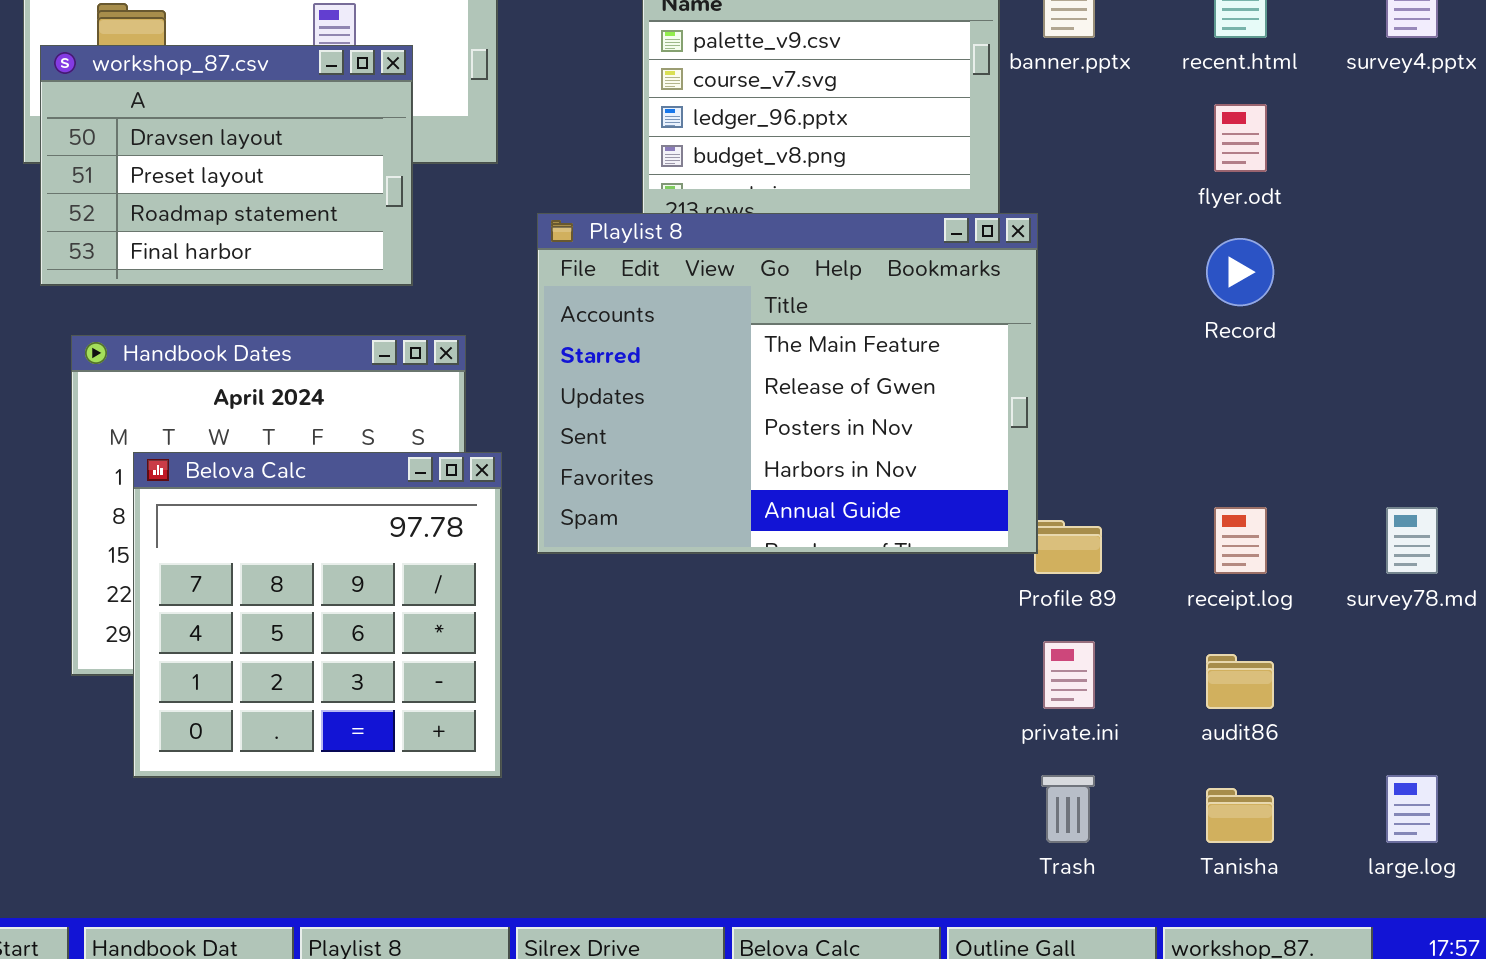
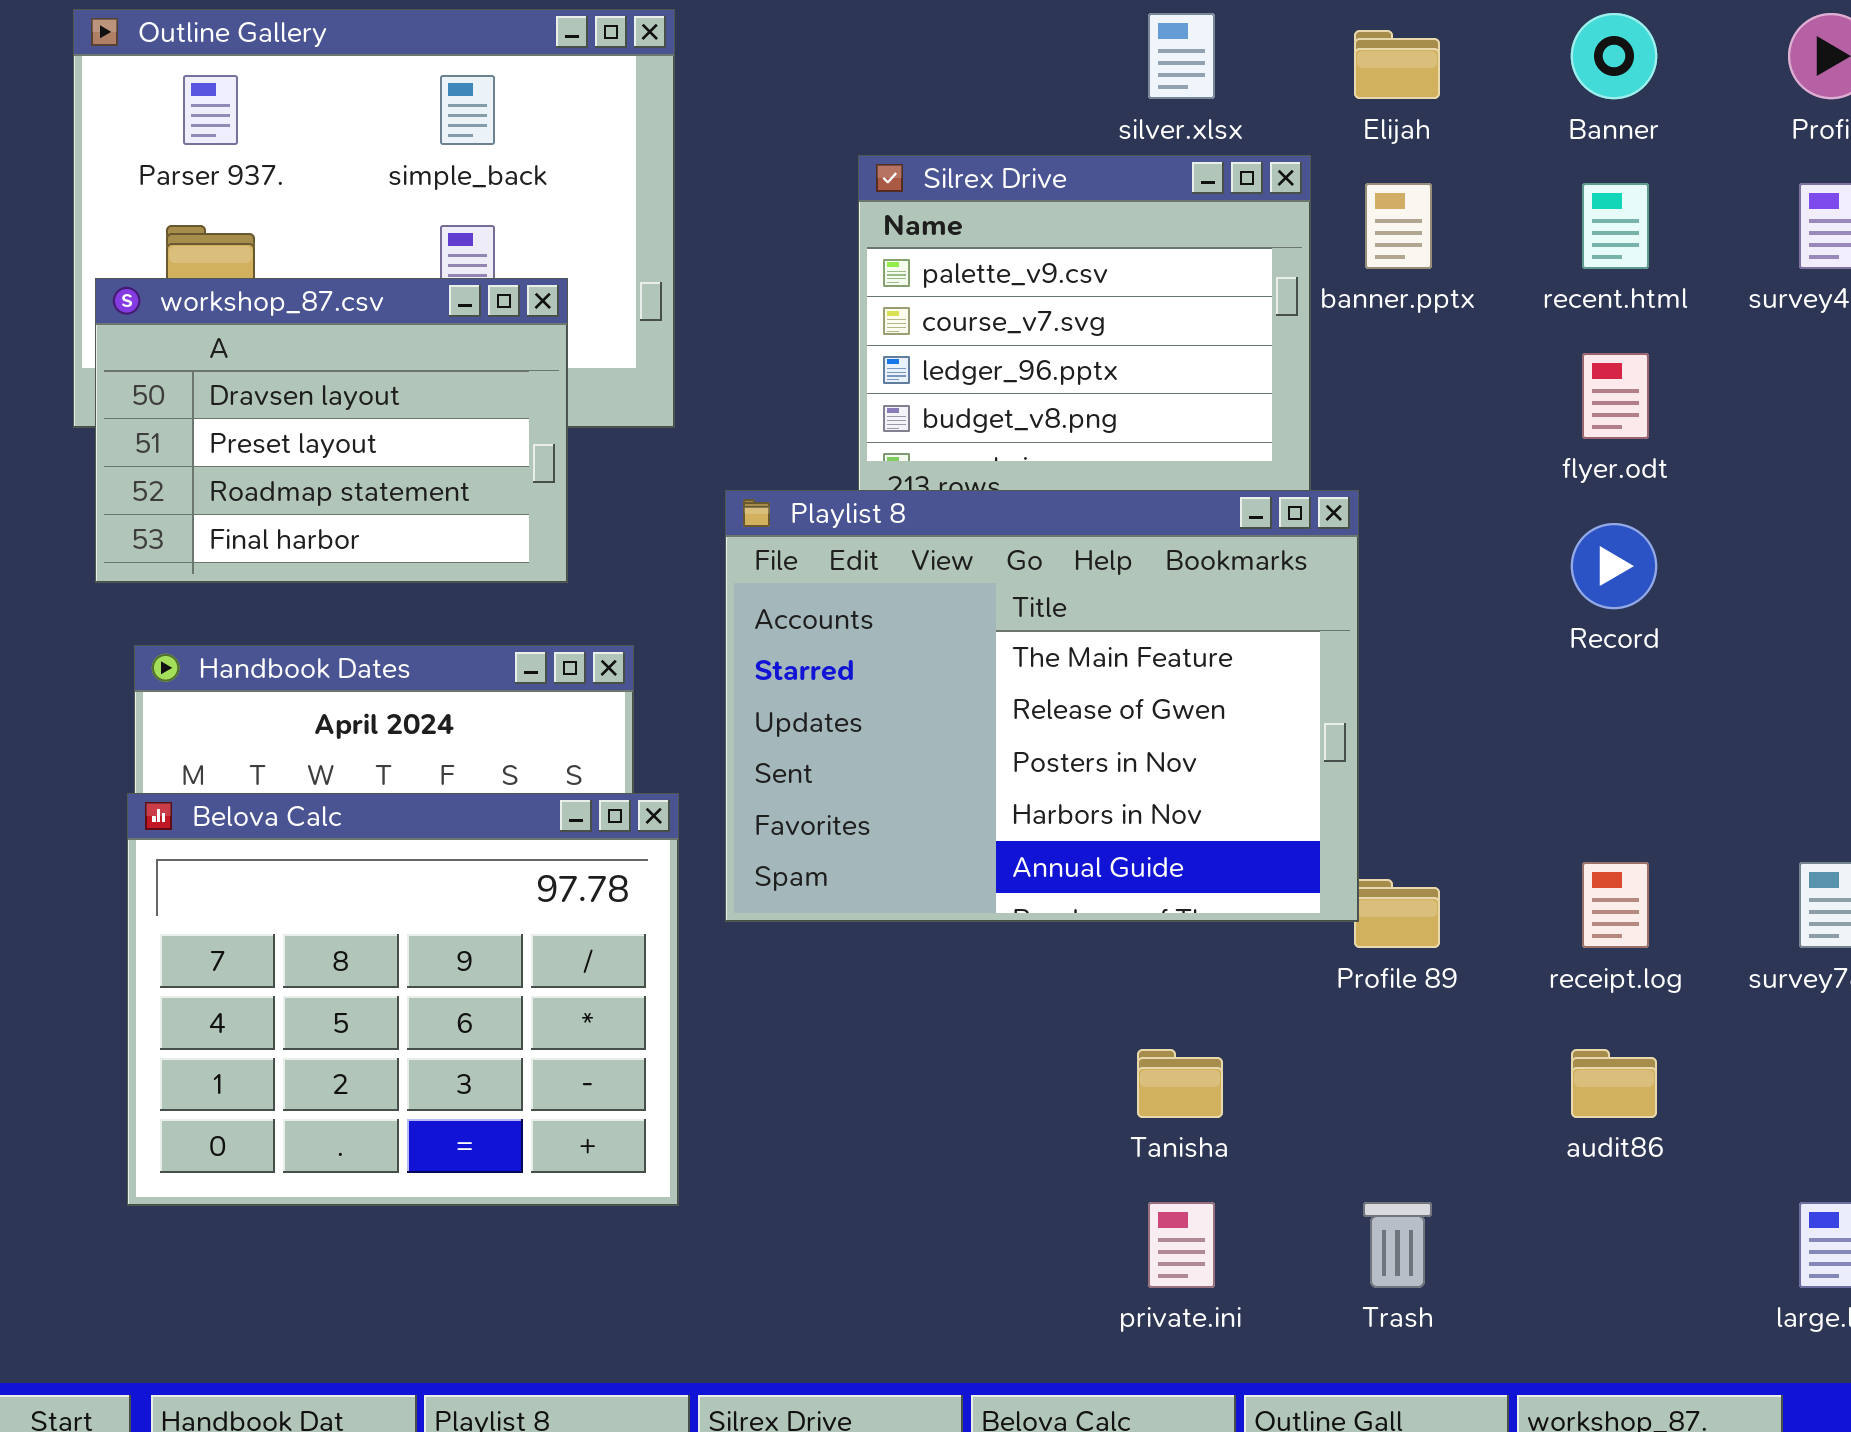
Belova Calc: [133,452,502,778] -> [127,793,679,1206], resized
private.ini: [1043,641,1095,709] -> [1148,1202,1215,1288], moved
Tanisha: [1206,788,1274,843] -> [1137,1049,1223,1118], moved

